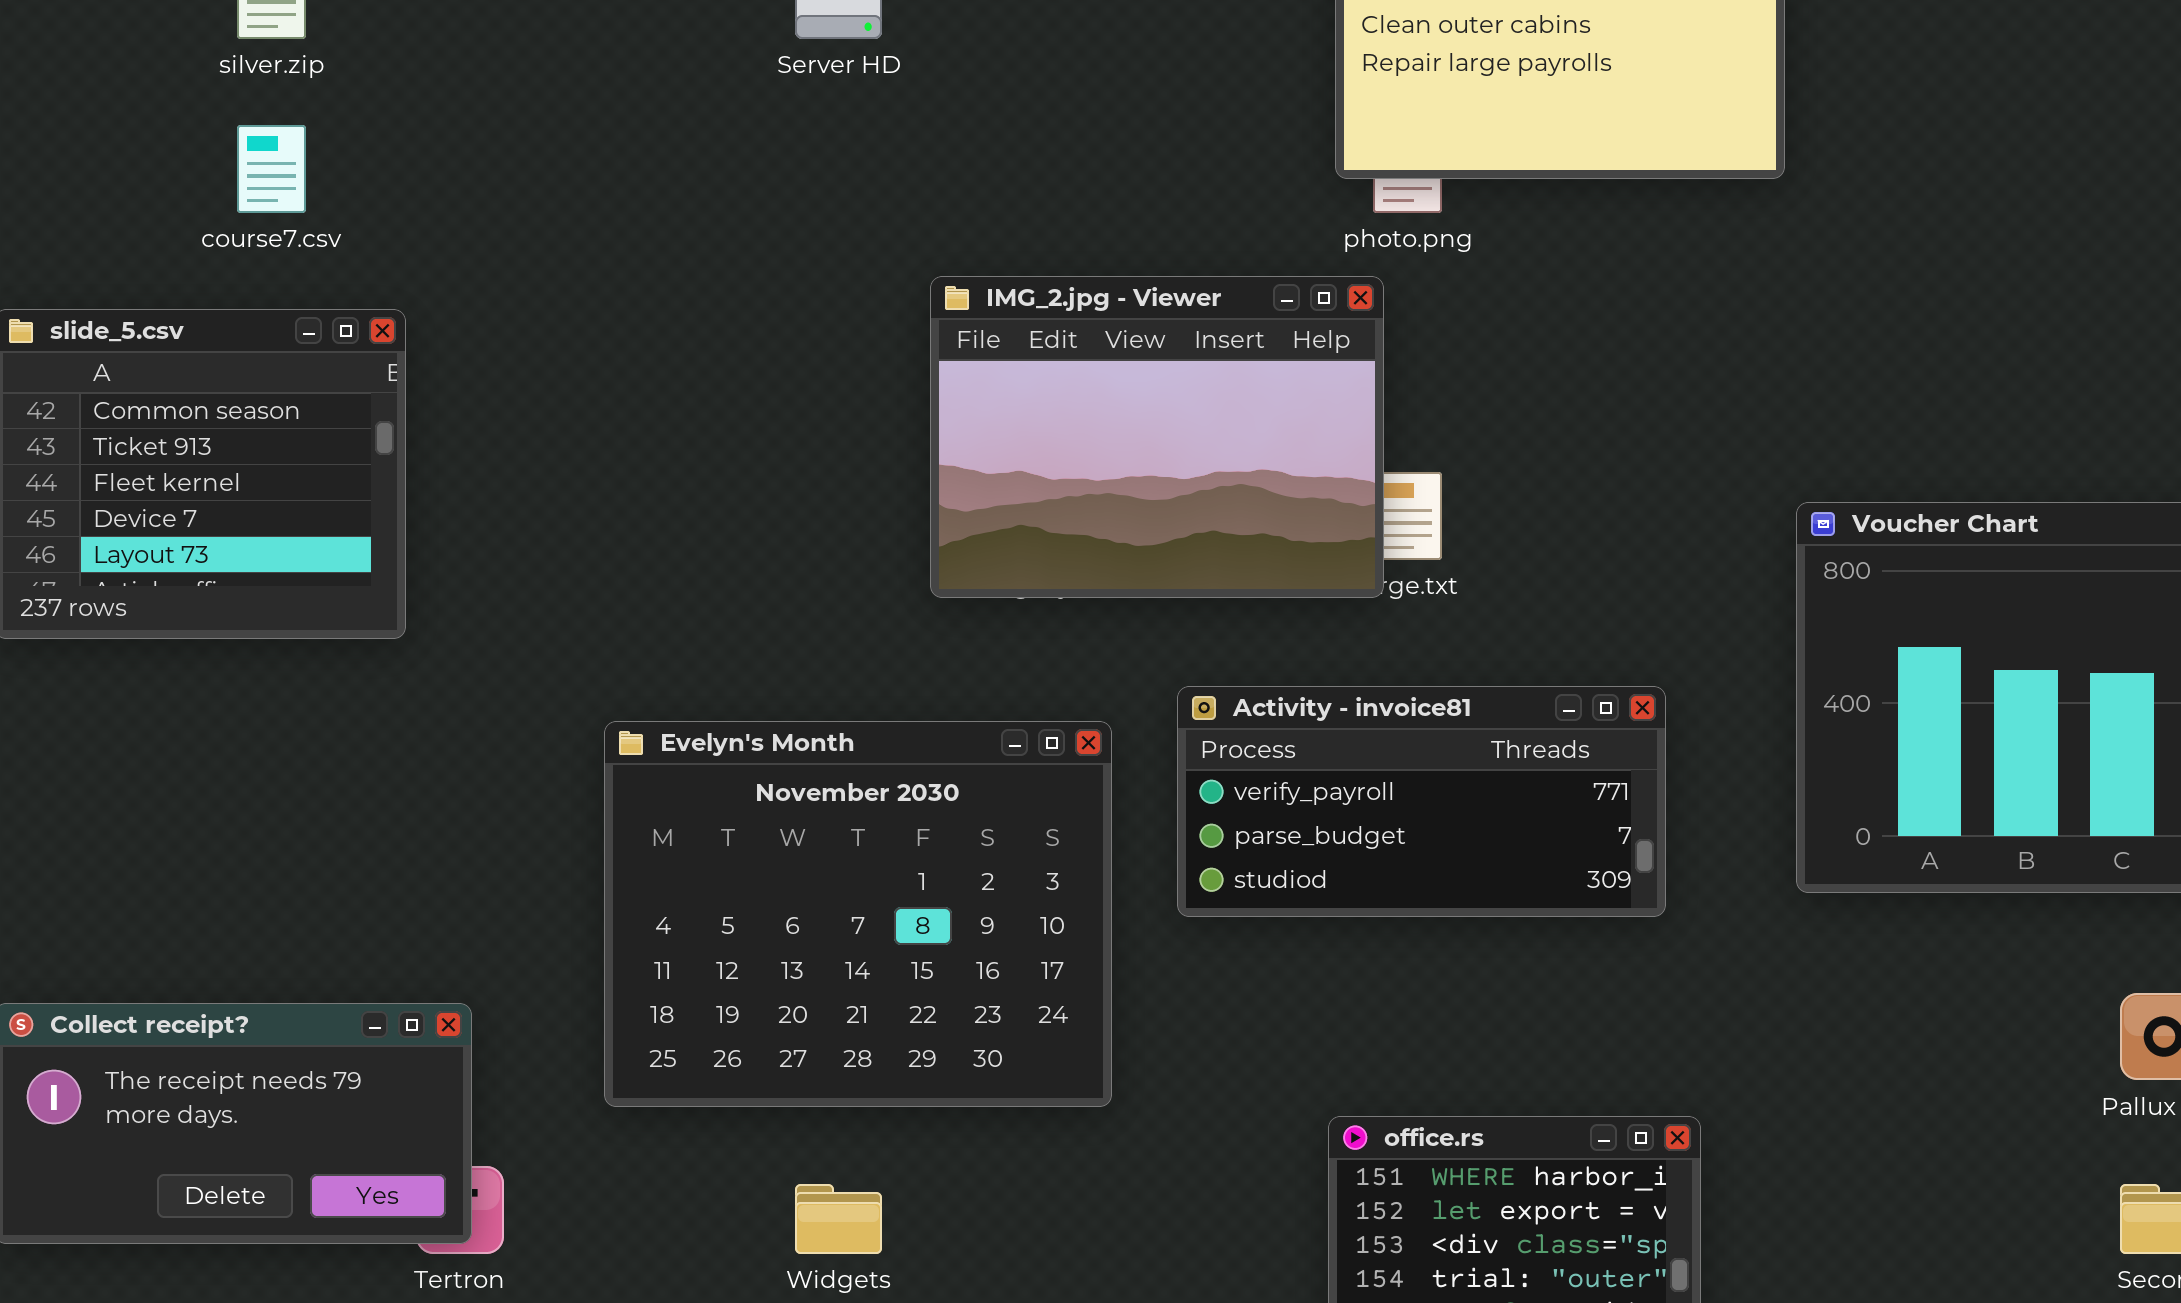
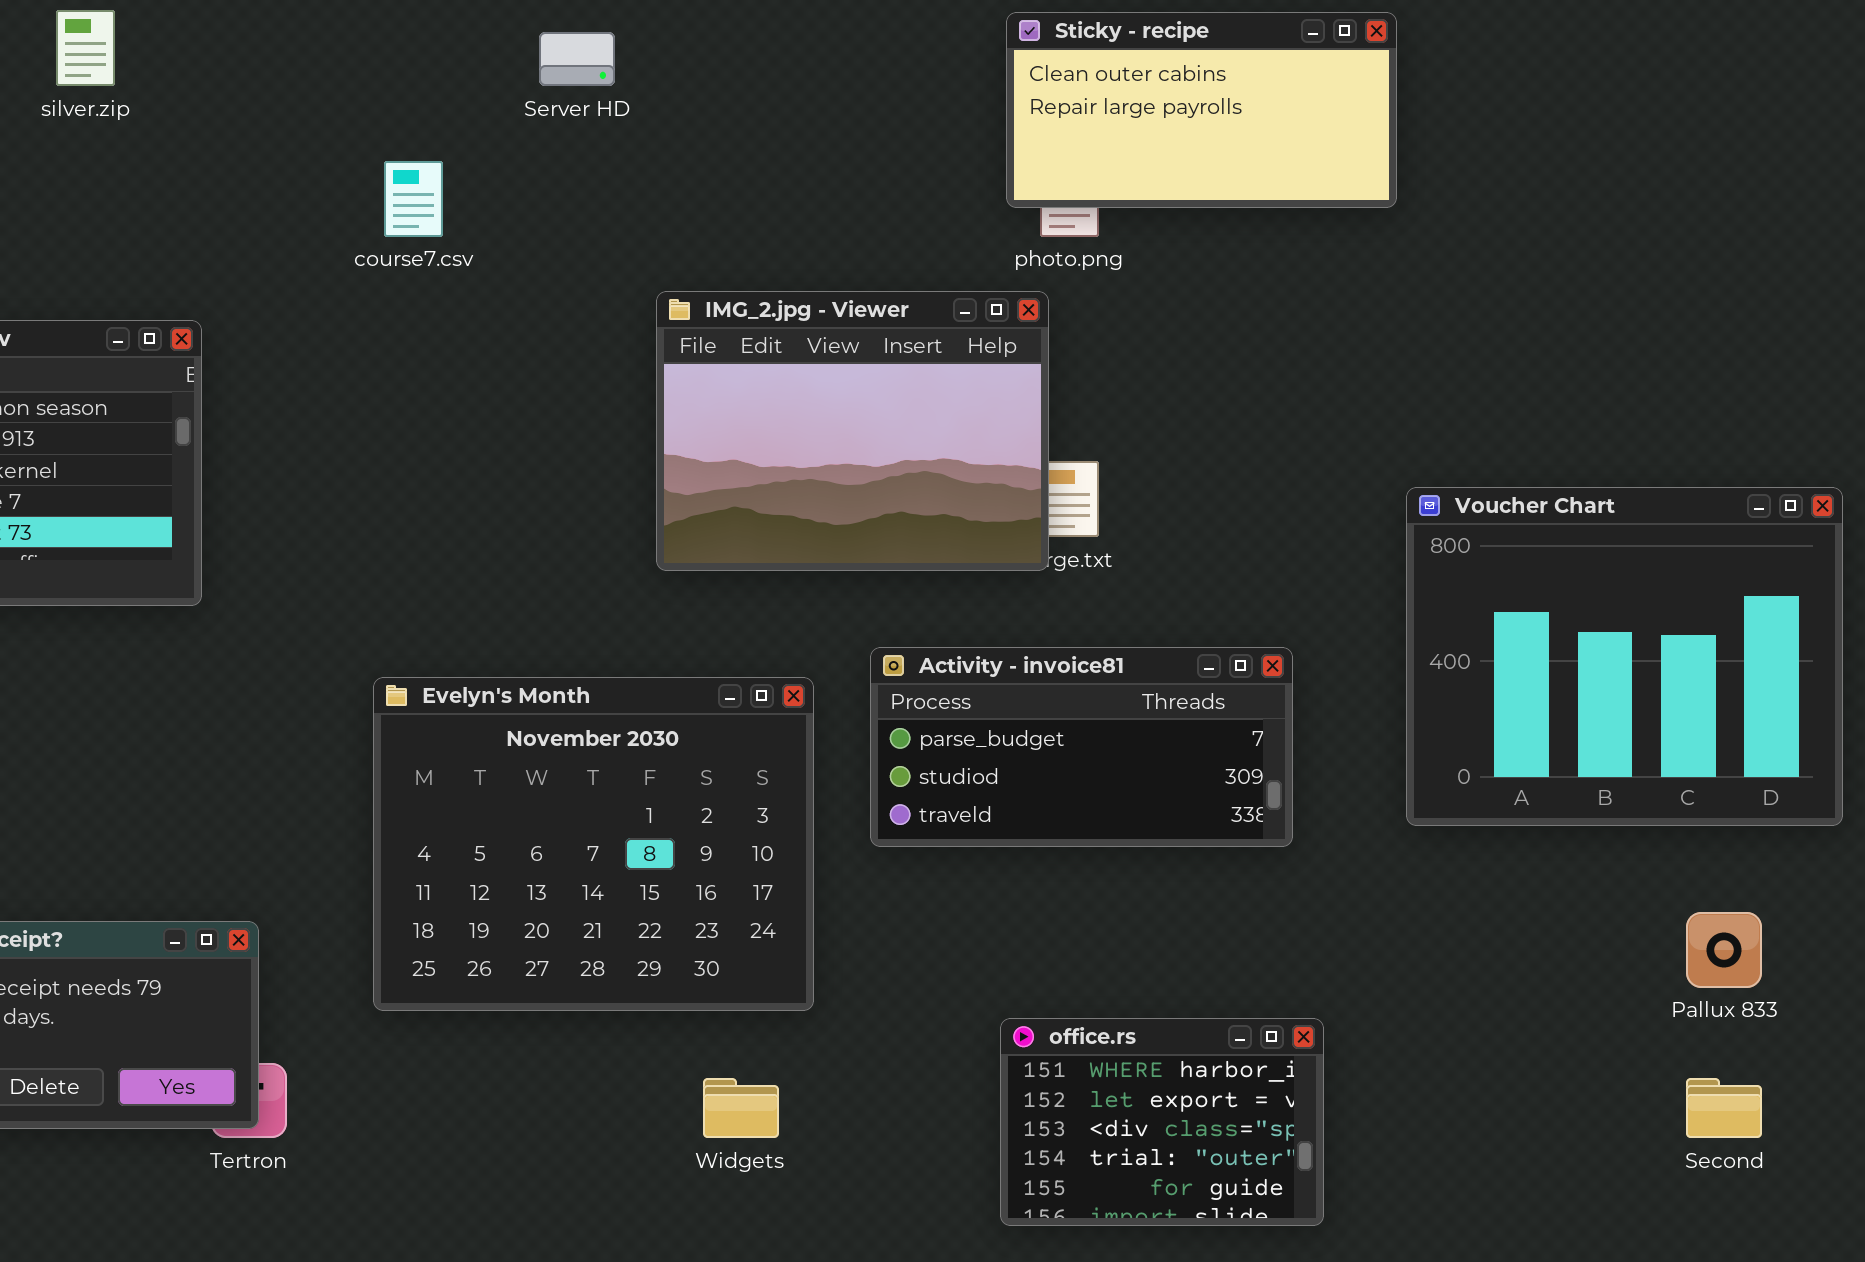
course7.csv: [237,125,306,213] -> [384,161,443,237], moved
Activity - invoice81: [1177,686,1666,917] -> [870,647,1293,847], scrolled down 1 row
Widgets: [795,1184,882,1254] -> [703,1078,779,1138], moved

